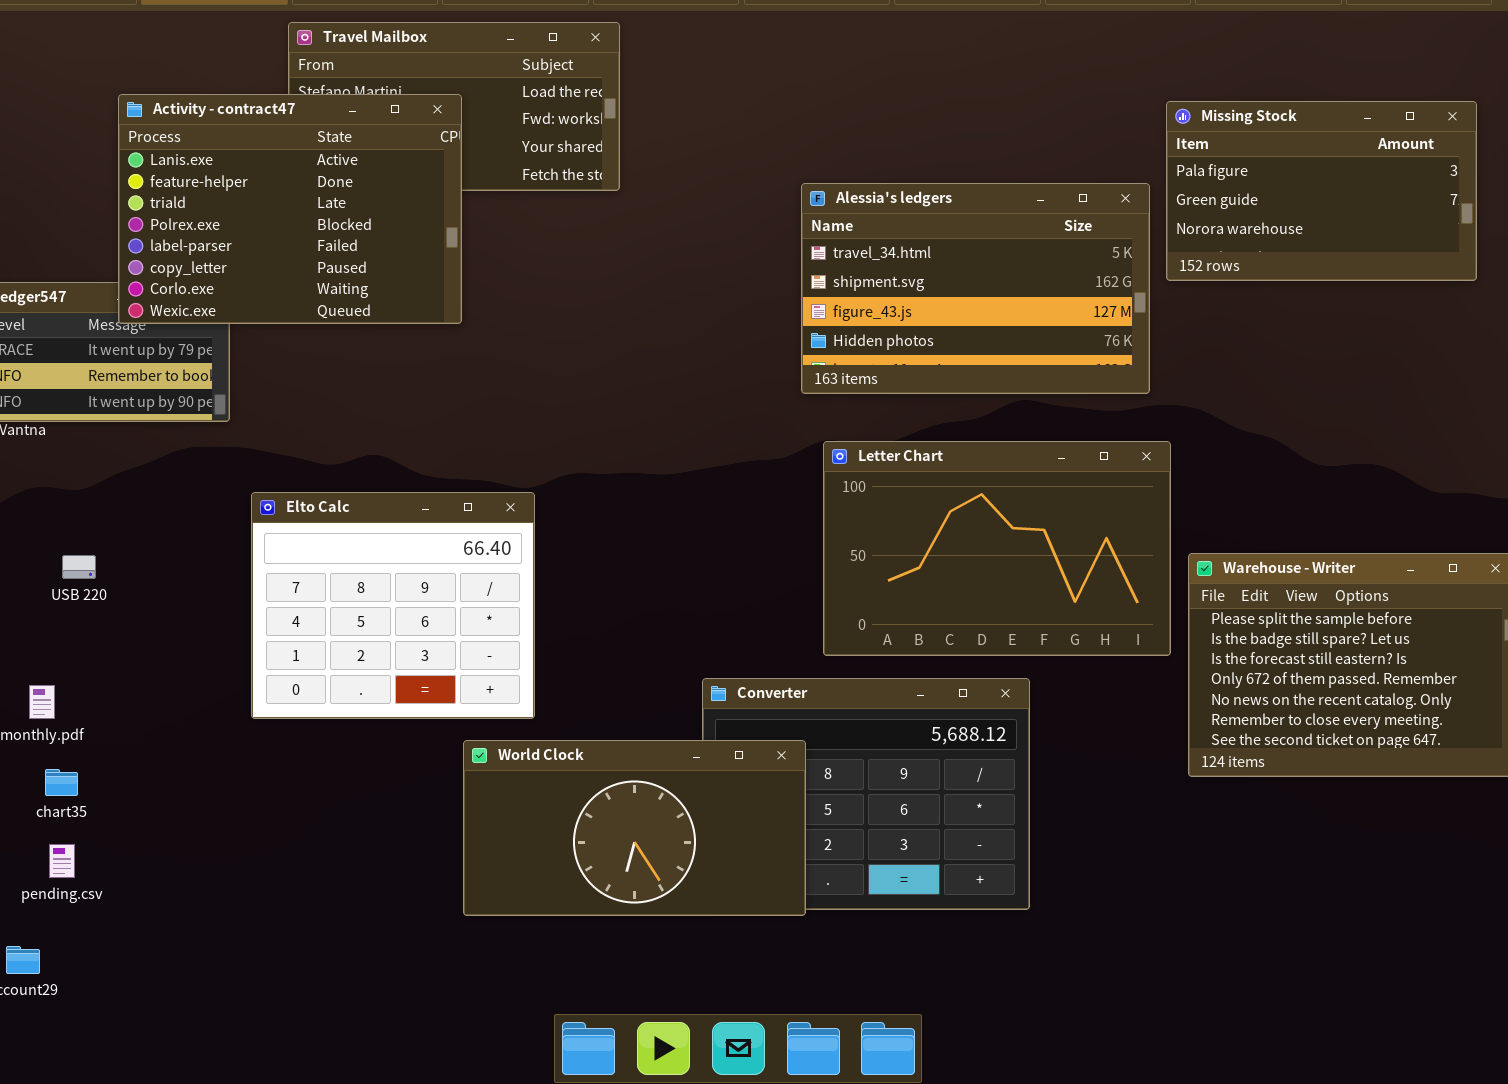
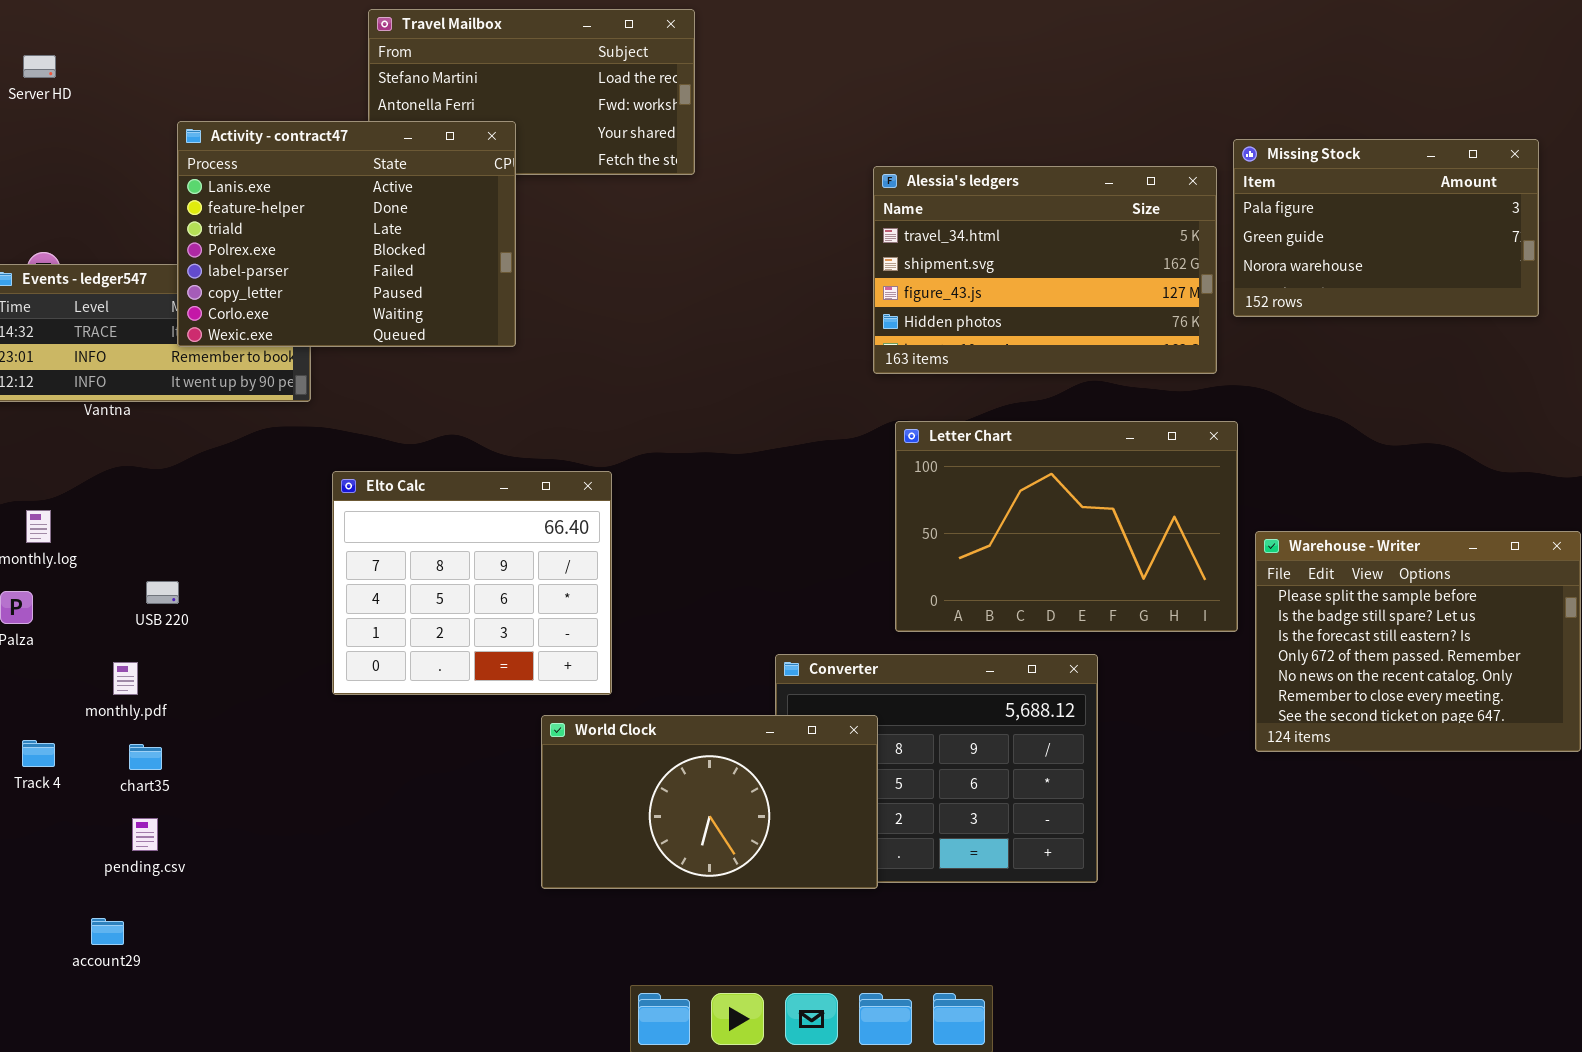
Activity - contract47: [118,94,462,324] -> [177,121,516,347], moved
Missing Stock: [1166,101,1477,281] -> [1233,139,1539,317], moved
USB 220: [62,555,96,579] -> [146,581,179,604], moved

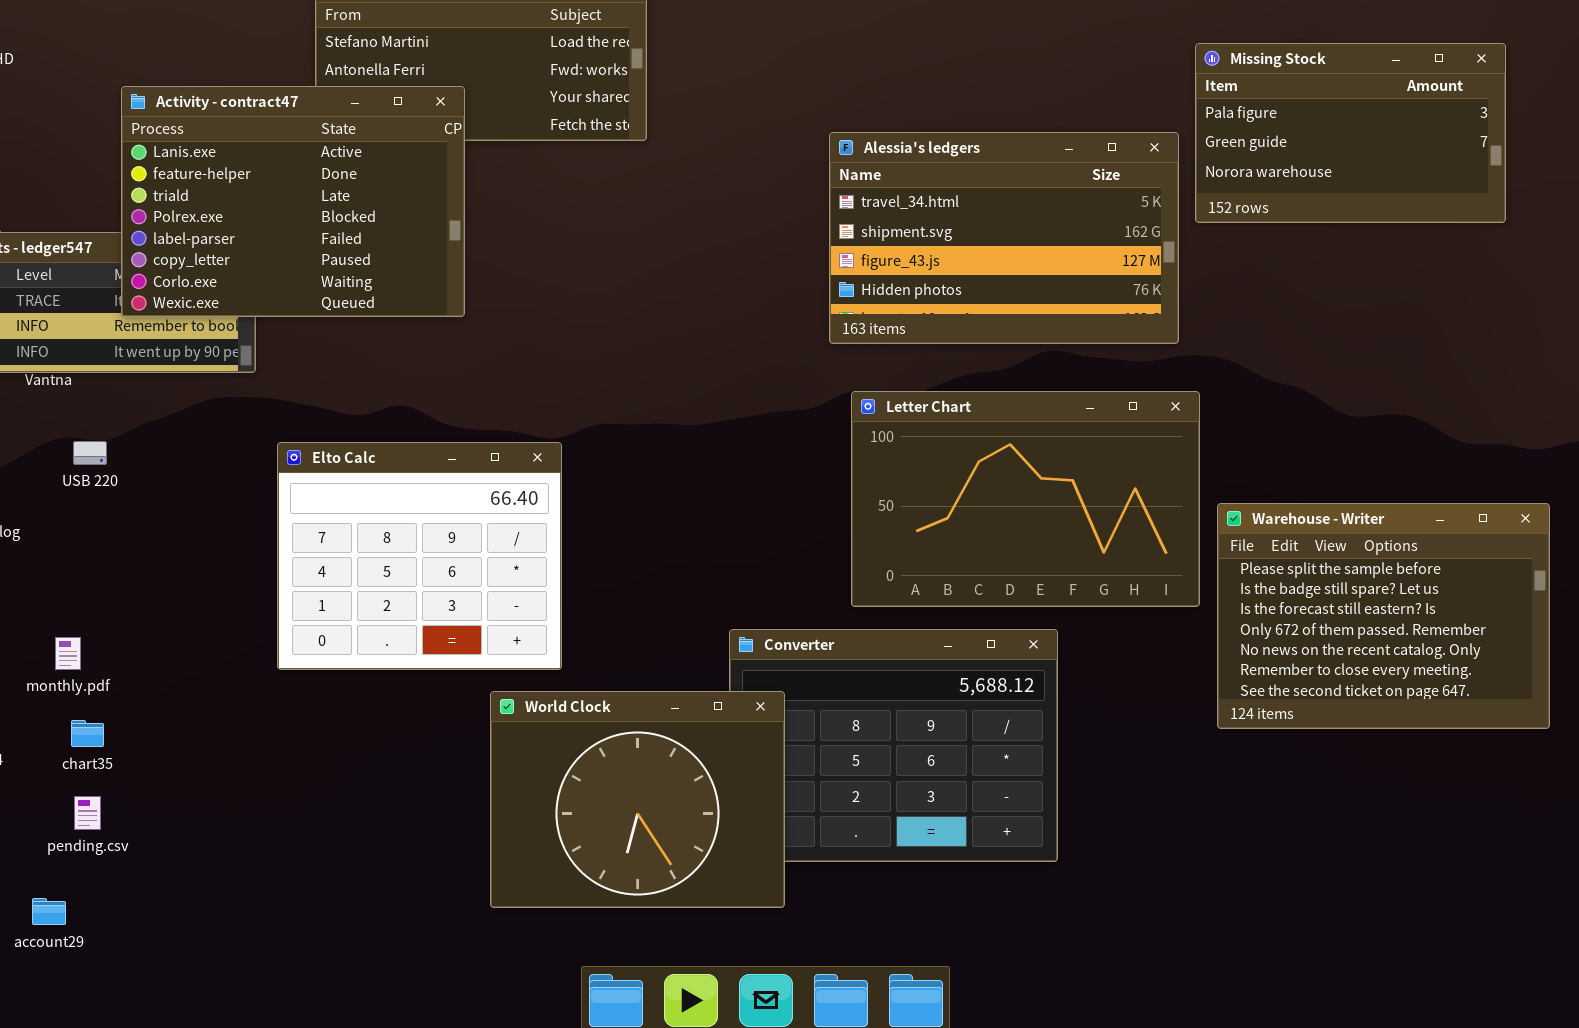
Missing Stock: [1233,139,1539,317] -> [1195,43,1506,223], moved
USB 220: [146,581,179,604] -> [73,441,107,465], moved
World Clock: [541,715,878,889] -> [490,691,785,908], resized

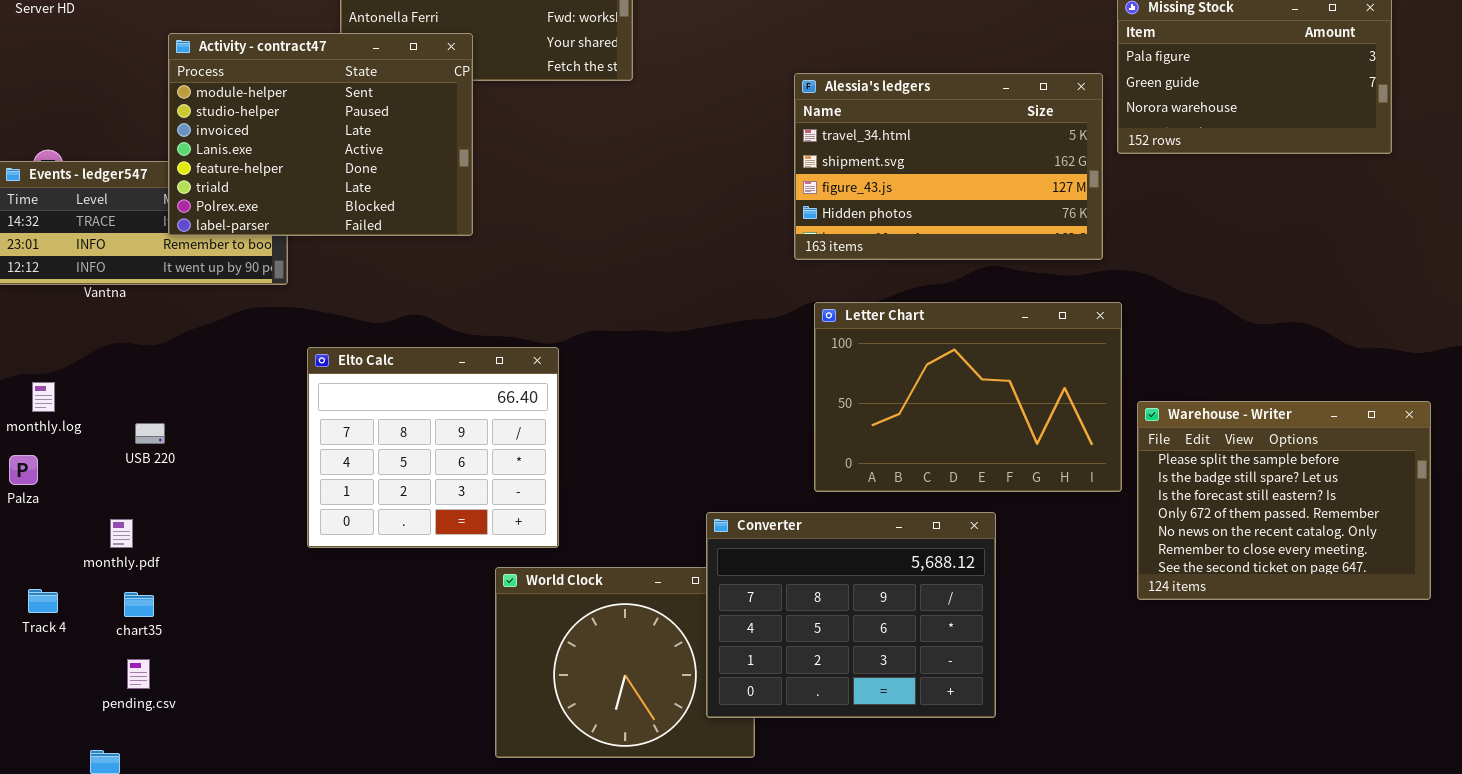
Activity - contract47: [121,86,465,317] -> [168,33,473,236], scrolled up 3 rows
USB 220: [73,441,107,465] -> [135,423,165,444], moved
Converter: [729,629,1058,862] -> [706,512,996,718], raised

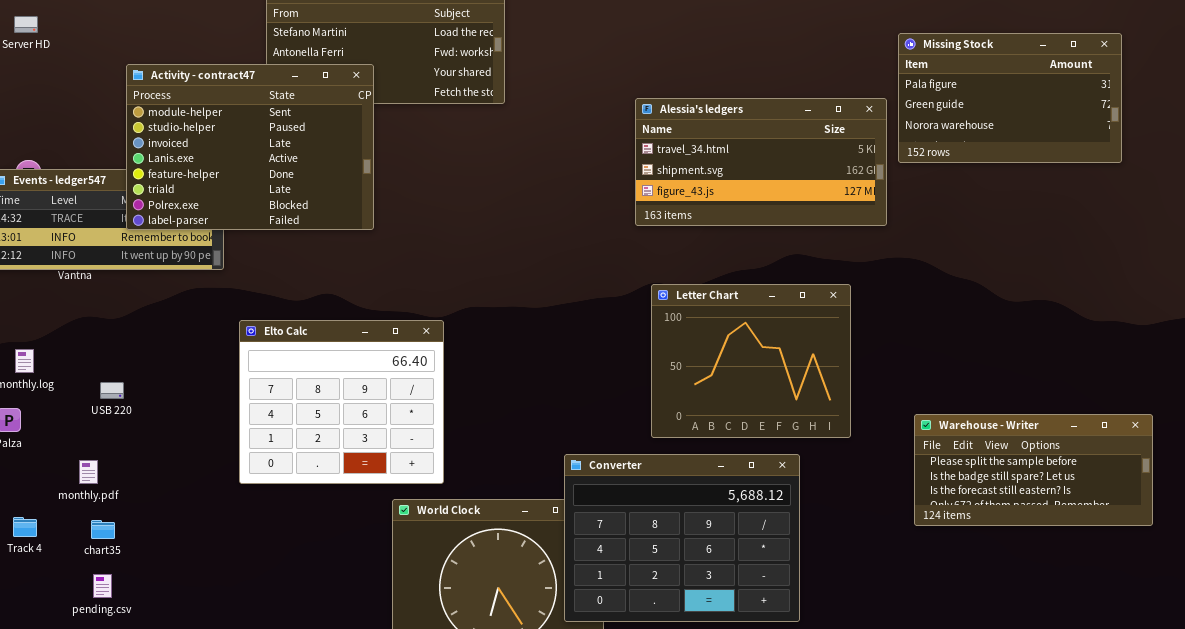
Alessia's ledgers: [794,73,1103,260] -> [635,98,887,226], resized
Letter Chart: [814,302,1122,492] -> [651,284,851,438], resized
Warehouse - Writer: [1137,401,1431,600] -> [914,414,1153,526], resized

